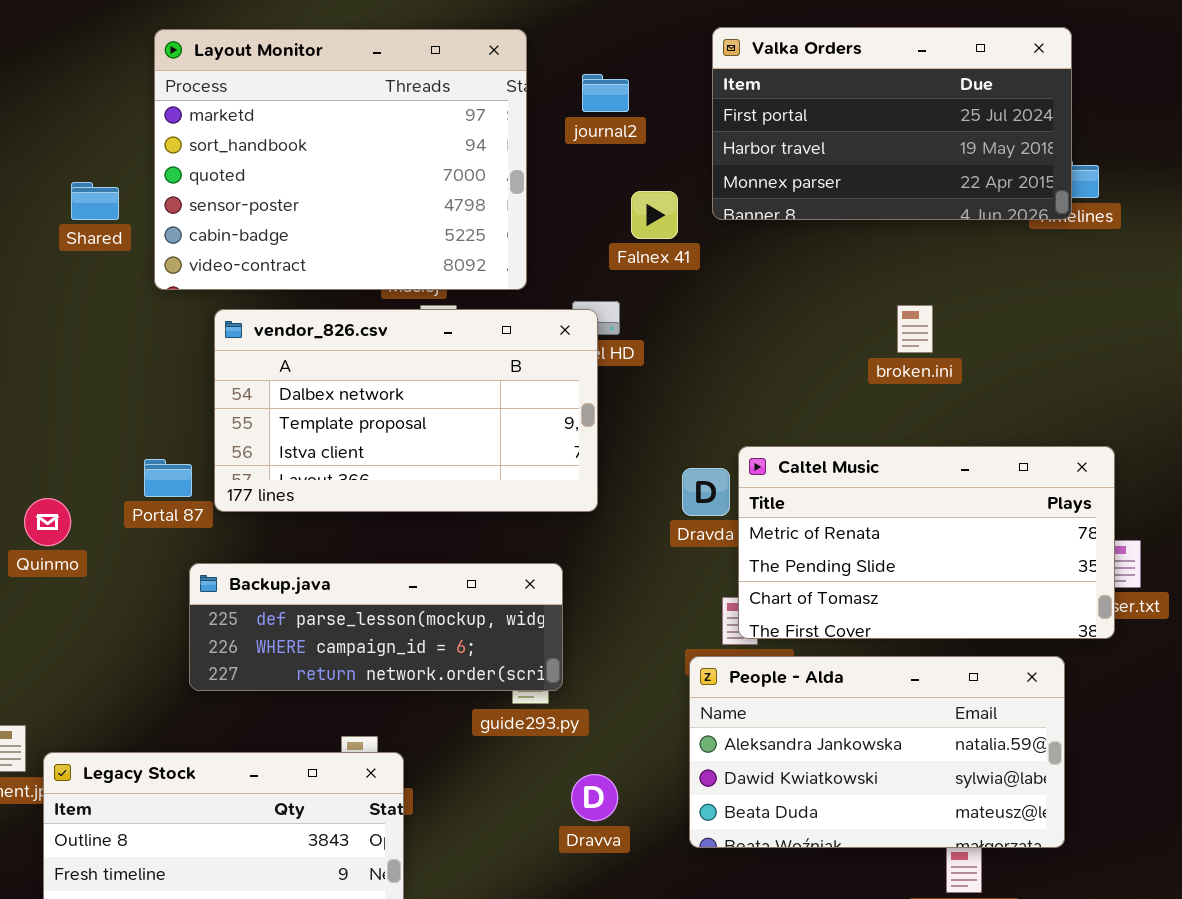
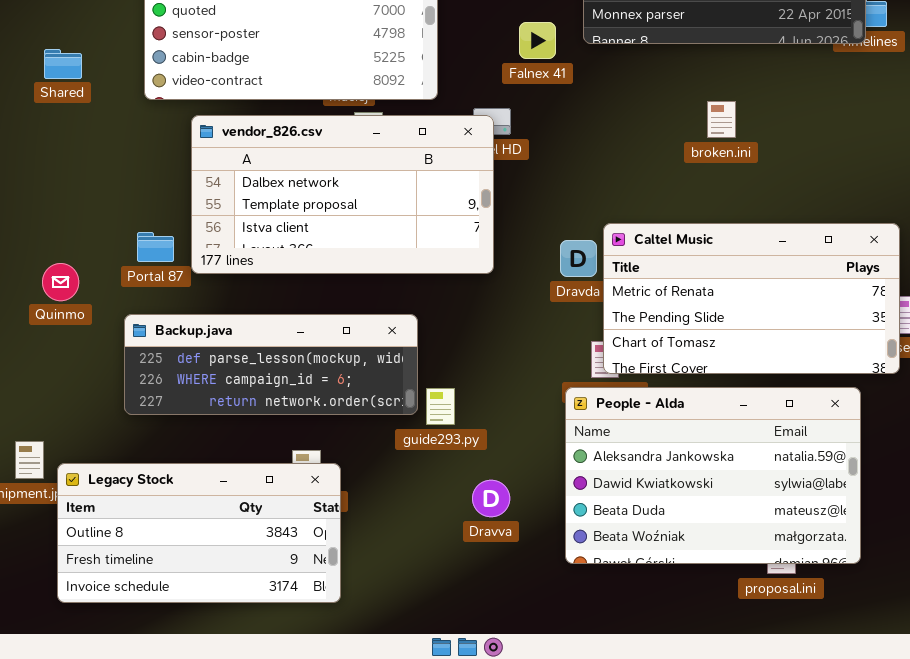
Shared: [71,182,119,220] -> [44,49,82,79], moved
broken.ini: [897,305,933,353] -> [707,101,736,138], moved
Backup.java: [189,563,563,691] -> [124,314,418,415], moved
People - Alda: [689,656,1065,848] -> [565,387,861,564], resized

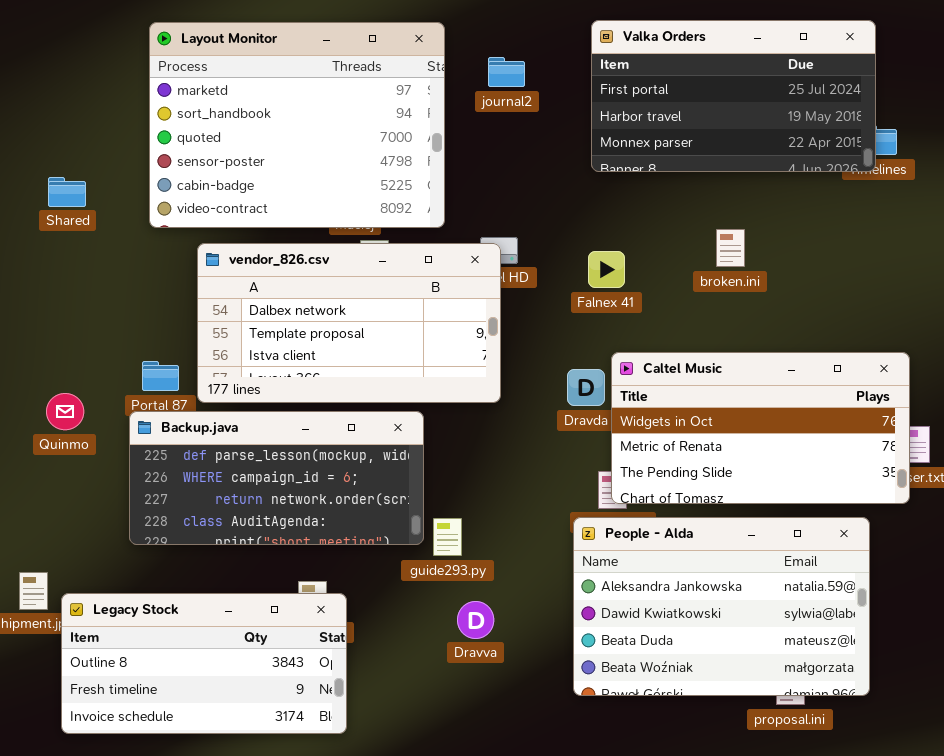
Falnex 41: [519,22,556,59] -> [588,251,625,288], moved
Caltel Music: [603,223,900,374] -> [611,352,910,504], scrolled up 1 row
Backup.java: [124,314,418,415] -> [129,411,424,545], resized
Dravva: [472,480,510,517] -> [457,601,494,639], moved

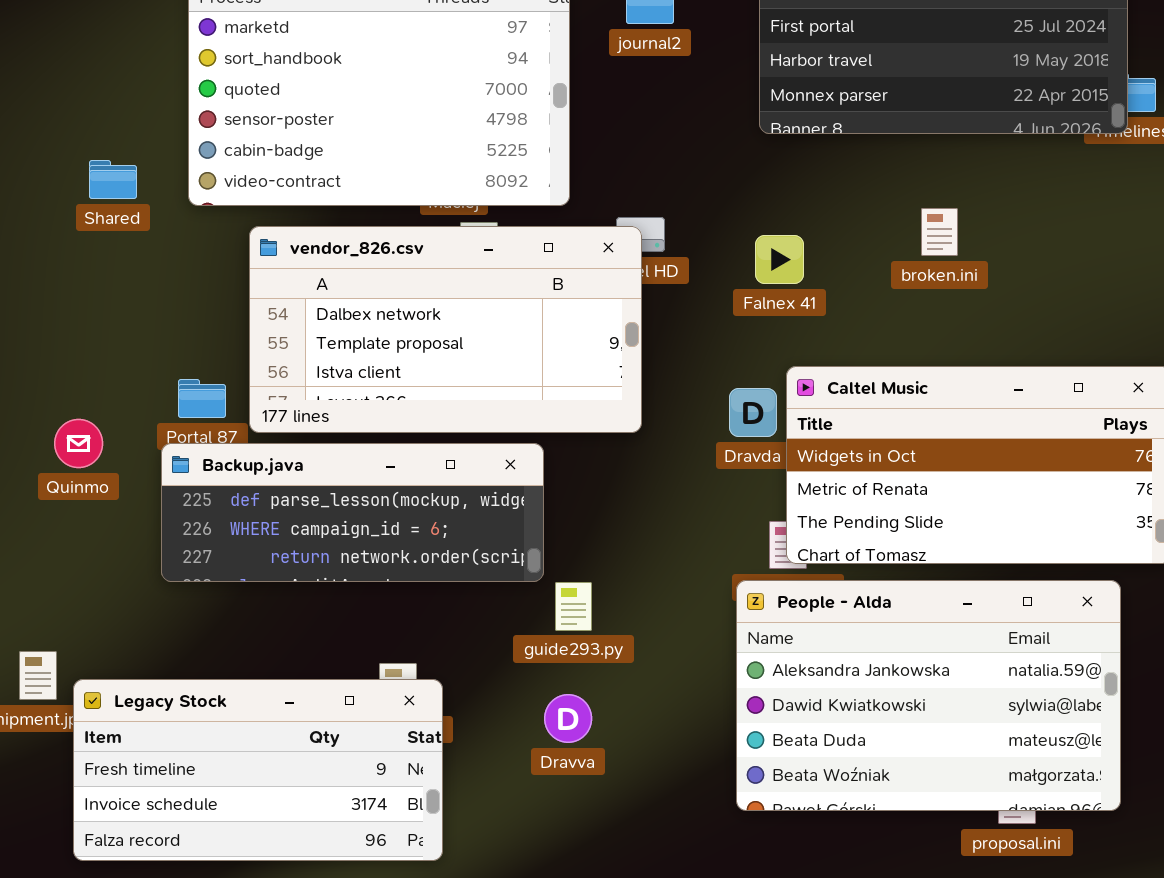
Shared: [48,177,86,207] -> [89,160,137,199], moved
Backup.java: [129,411,424,545] -> [161,443,544,582], resized
Legacy Stock: [61,593,347,734] -> [73,679,443,861], scrolled down 1 row
Dravva: [457,601,494,639] -> [544,694,592,743], moved

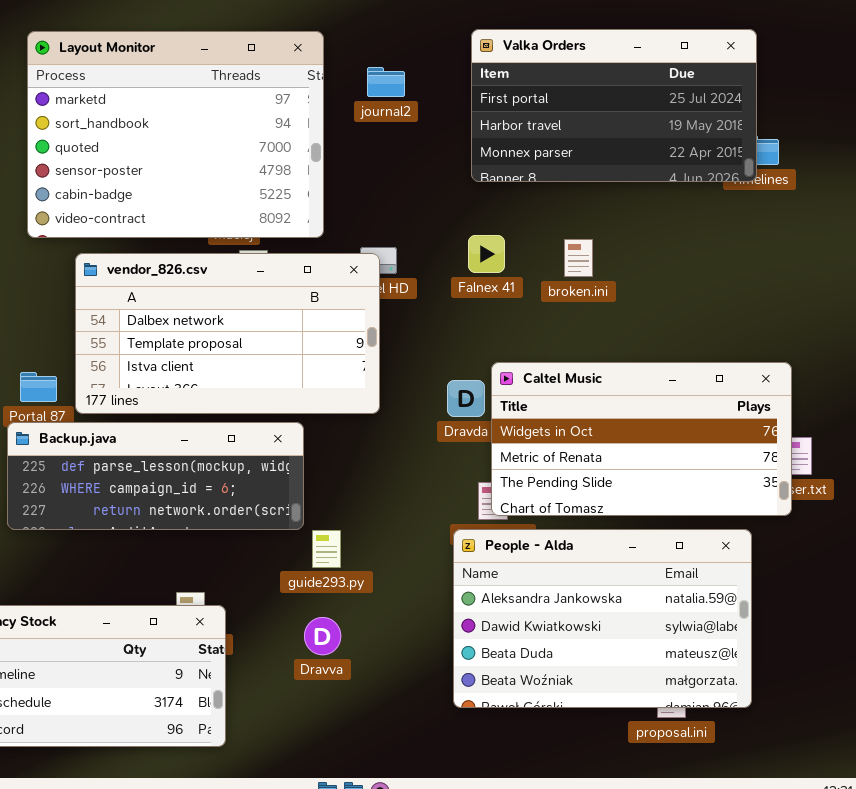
broken.ini: [921,208,958,256] -> [564,239,593,277], moved
Falnex 41: [755,235,804,284] -> [468,235,505,273], moved

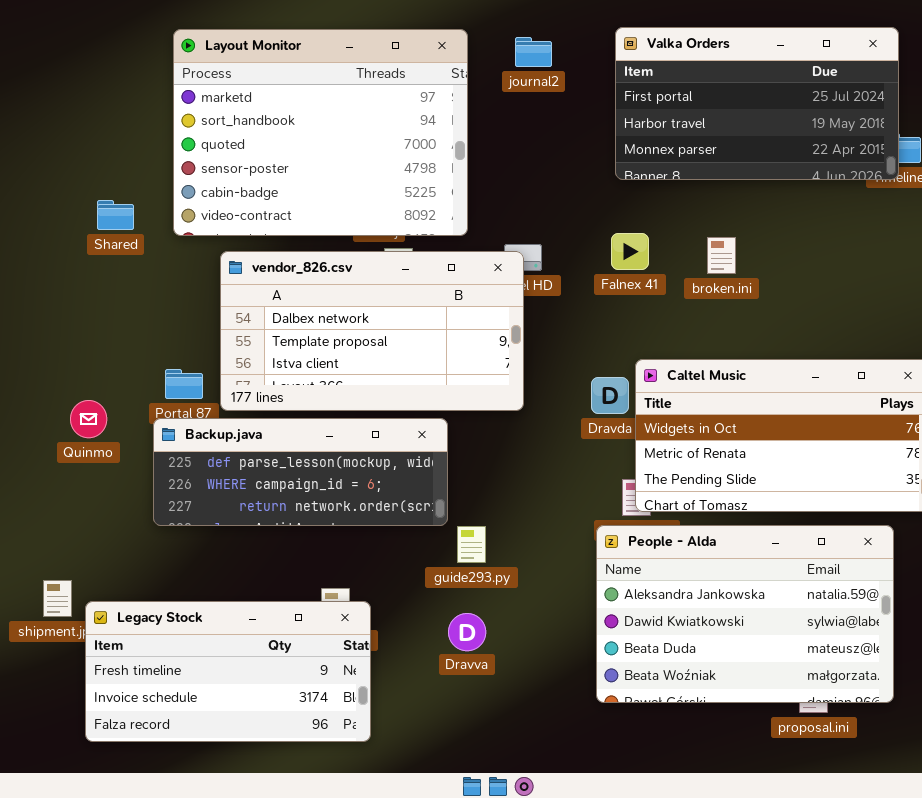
journal2: [367,67,405,97] -> [515,37,552,67], moved

